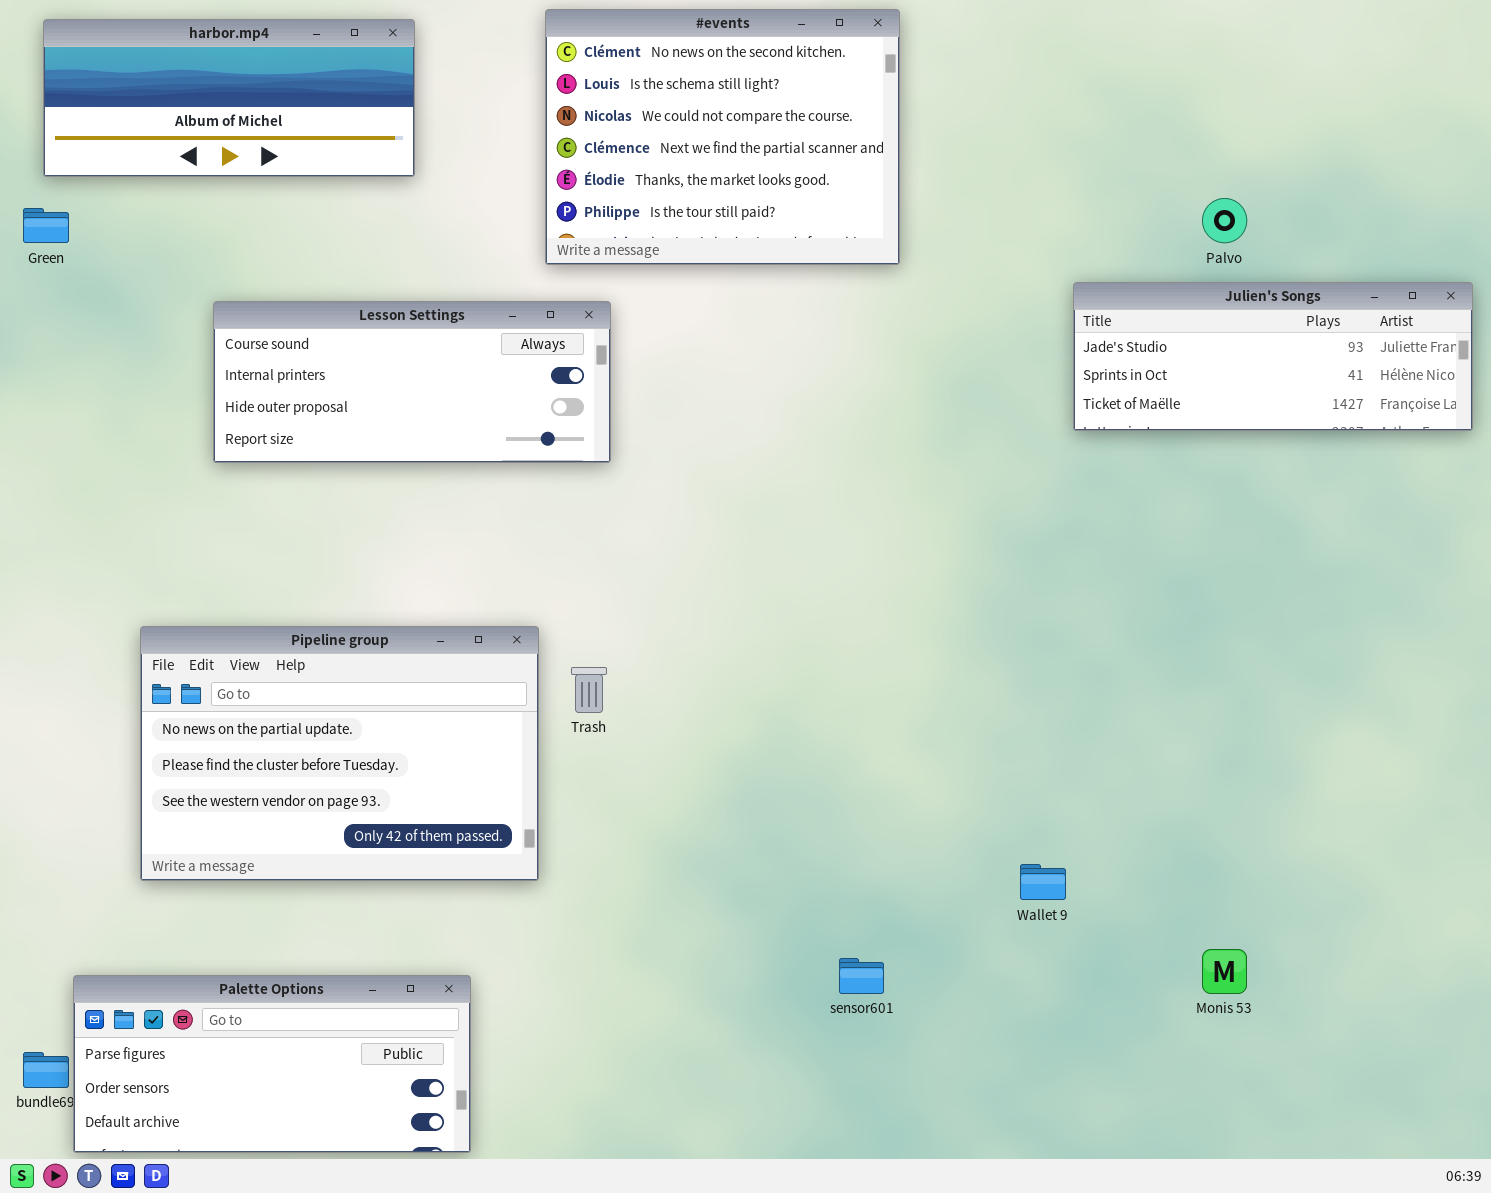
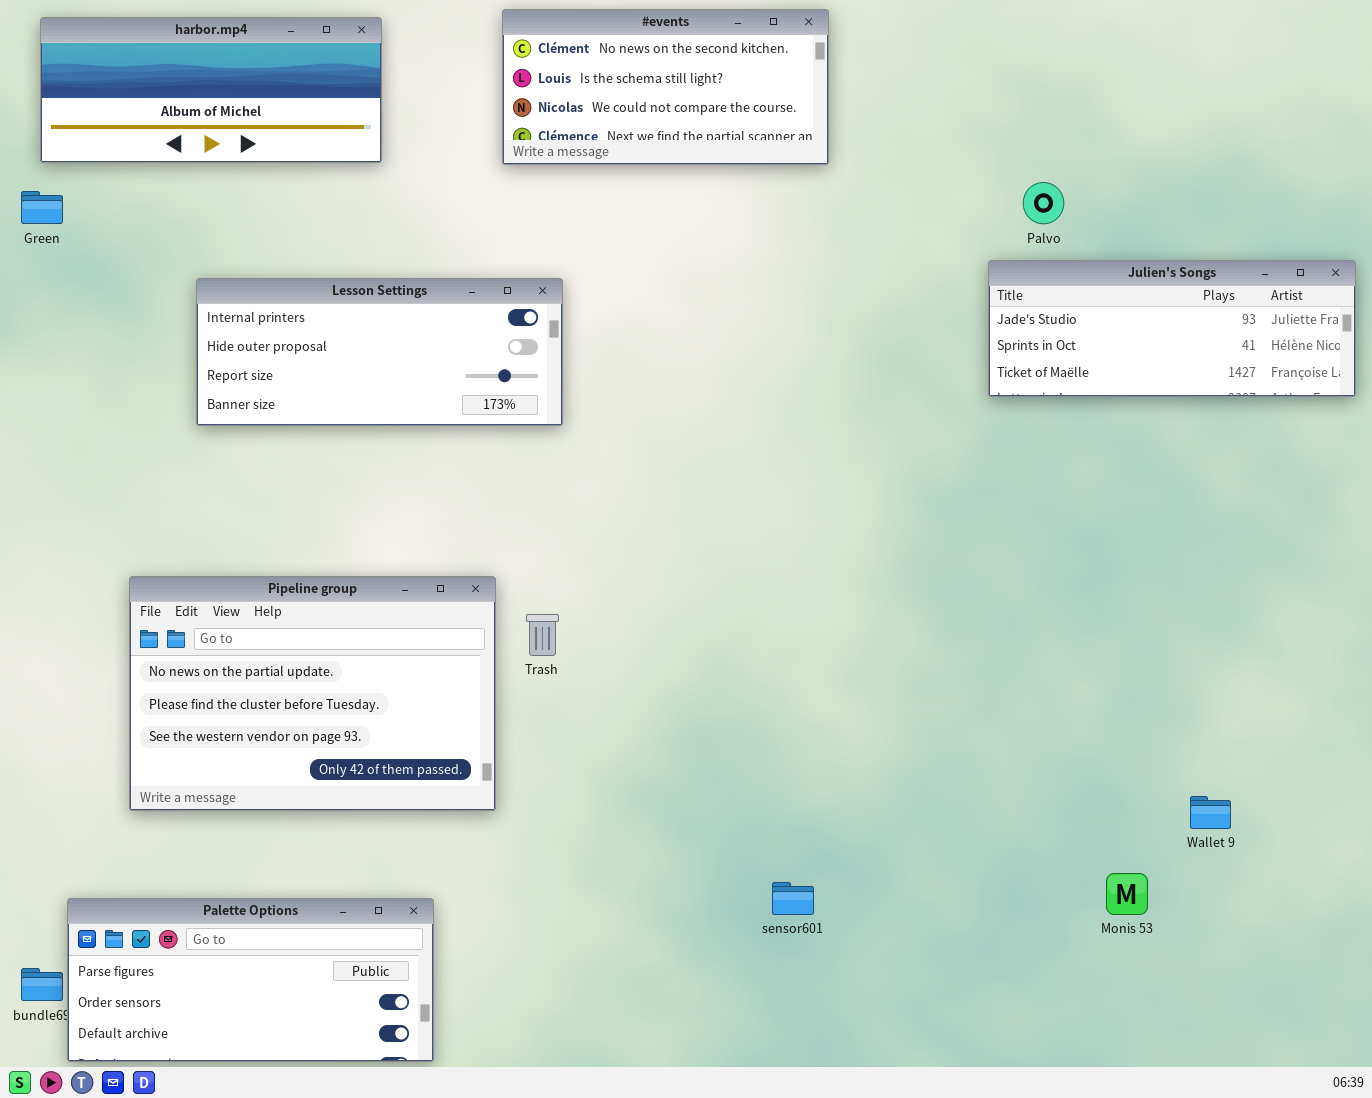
#events: [545,9,900,265] -> [502,9,829,165], resized
Palvo: [1202,198,1247,243] -> [1023,182,1064,224], moved
Lesson Settings: [213,301,611,463] -> [196,278,563,426], scrolled down 1 row
Wallet 9: [1020,864,1066,900] -> [1190,796,1231,829], moved

